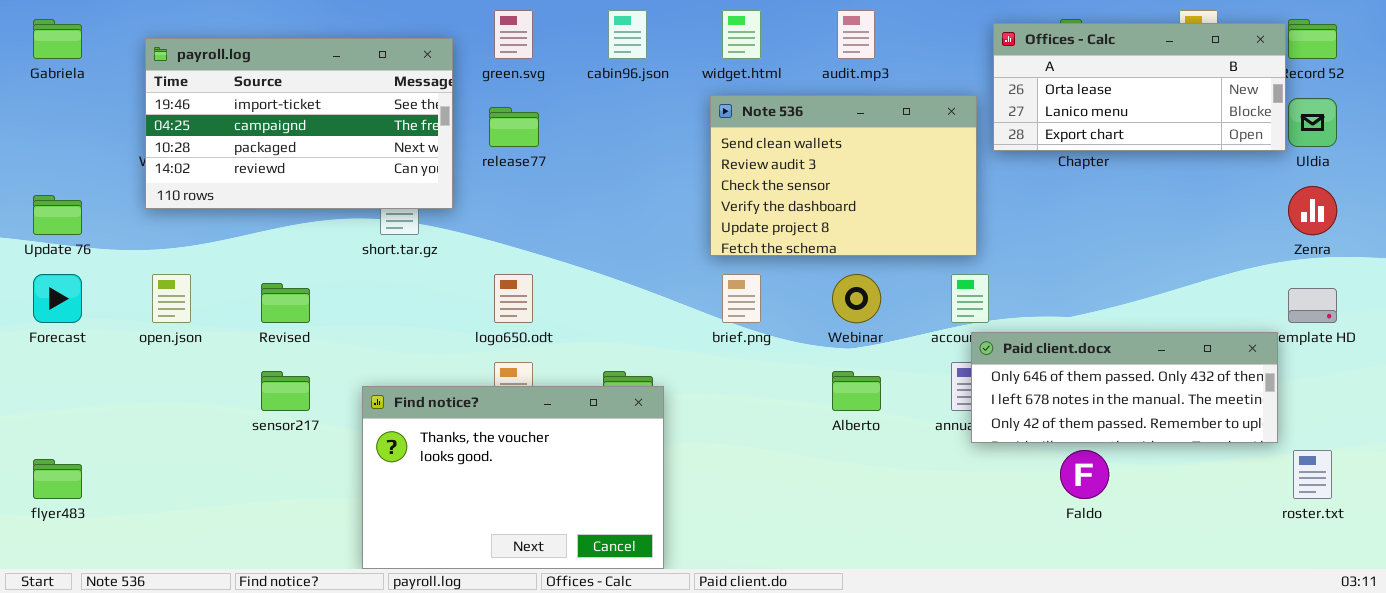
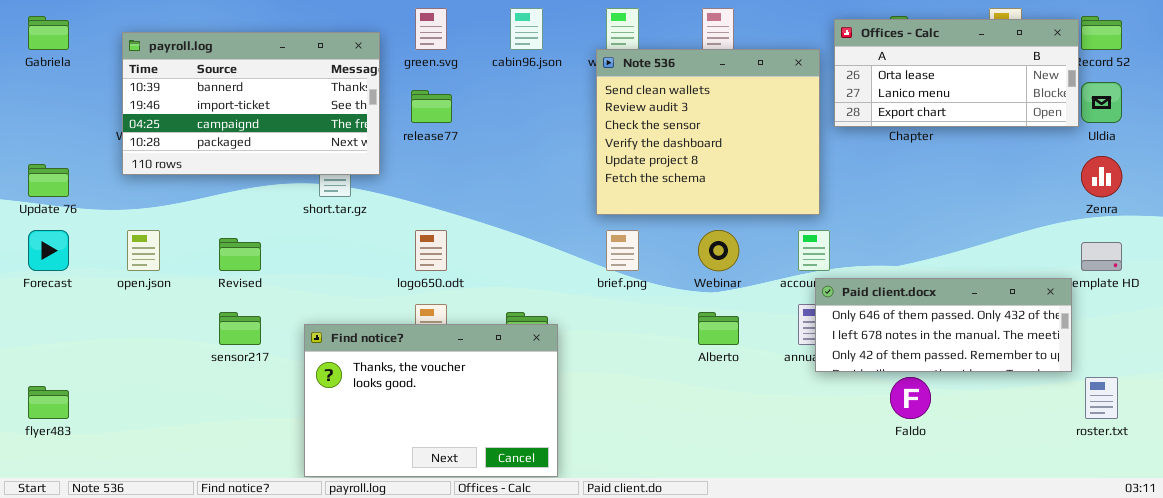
payroll.log: [145,38,453,209] -> [122,32,380,175], scrolled up 1 row
Note 536: [710,95,977,256] -> [596,49,820,215], resized

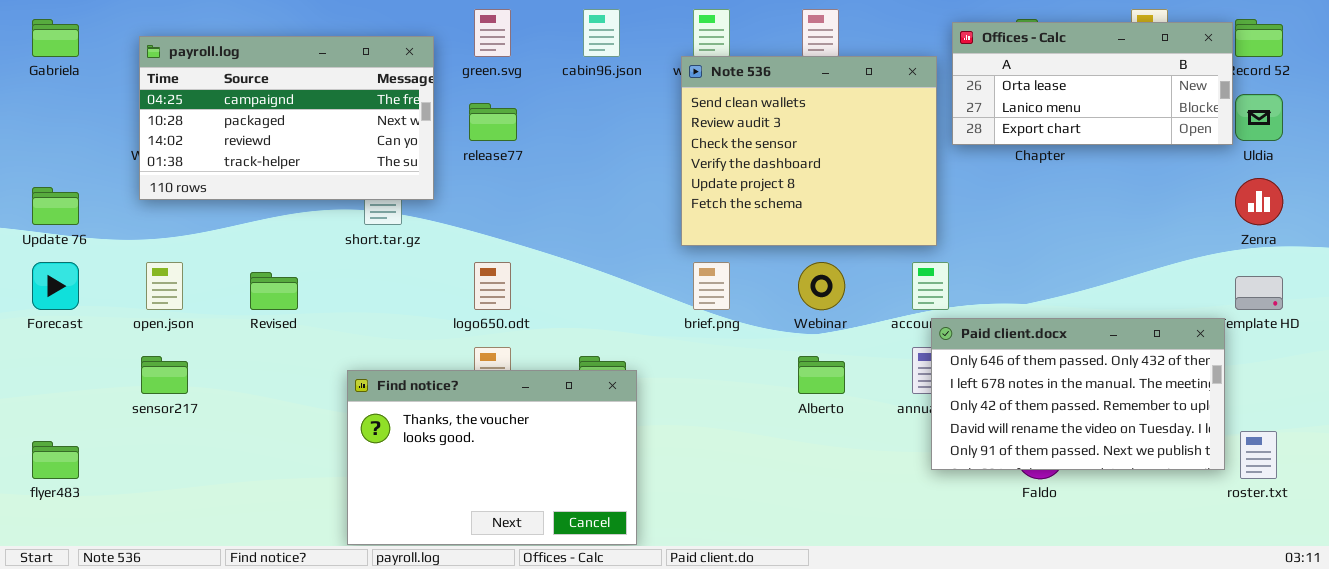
payroll.log: [122,32,380,175] -> [139,36,434,200], scrolled down 2 rows
Paid client.docx: [815,278,1072,372] -> [931,318,1225,470], resized
sensor217: [219,312,261,345] -> [141,356,188,394], moved

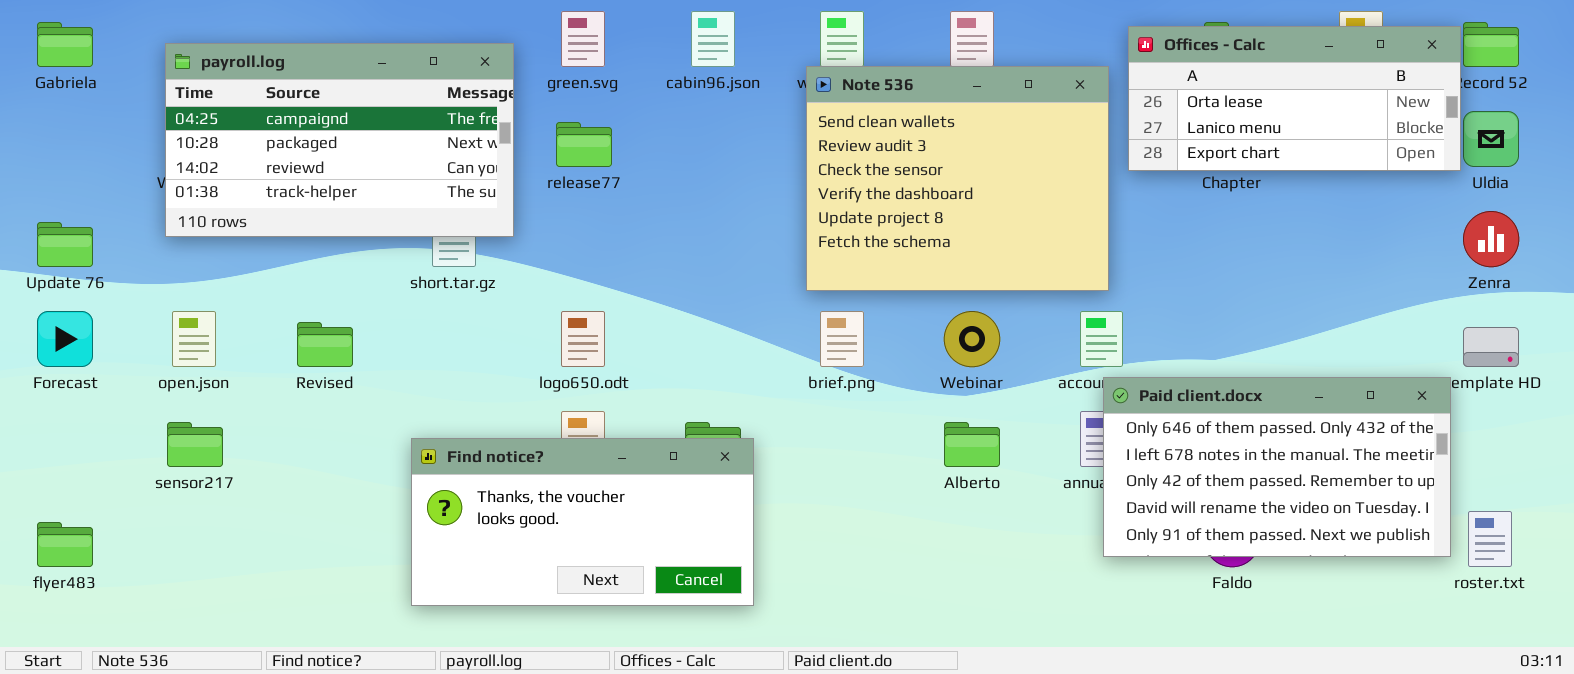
Find notice?: [347,370,637,545] -> [411,438,754,606], resized

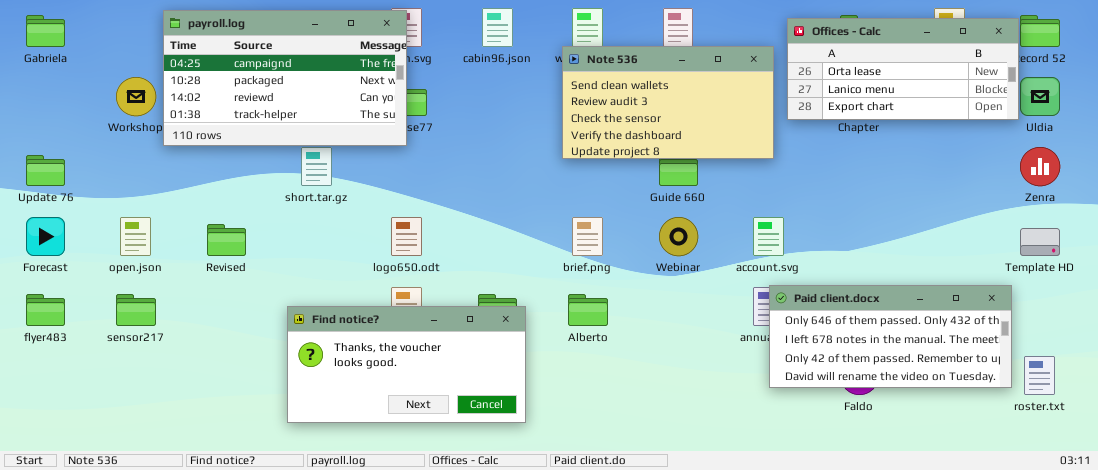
payroll.log: [165,43,514,237] -> [163,10,407,146], moved
Note 536: [806,66,1109,291] -> [562,46,774,159], resized
Paid client.docx: [1103,377,1451,557] -> [769,285,1012,388], resized
Alberto: [944,422,1000,467] -> [568,294,608,326], moved
flyer483: [37,522,93,567] -> [26,294,65,326], moved

